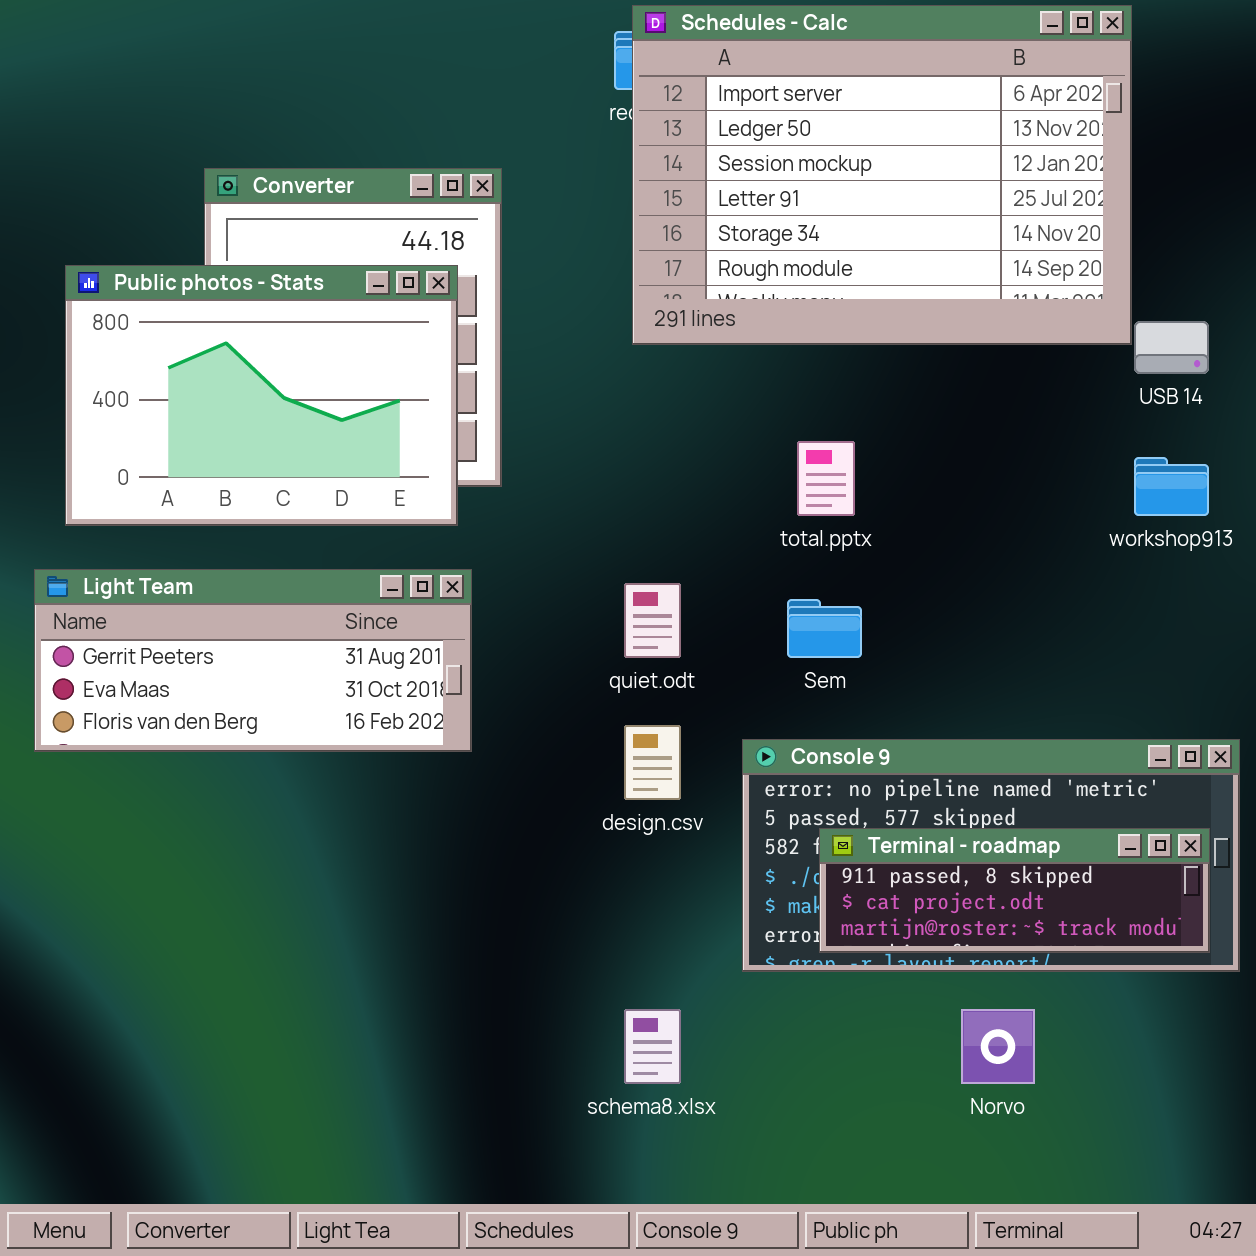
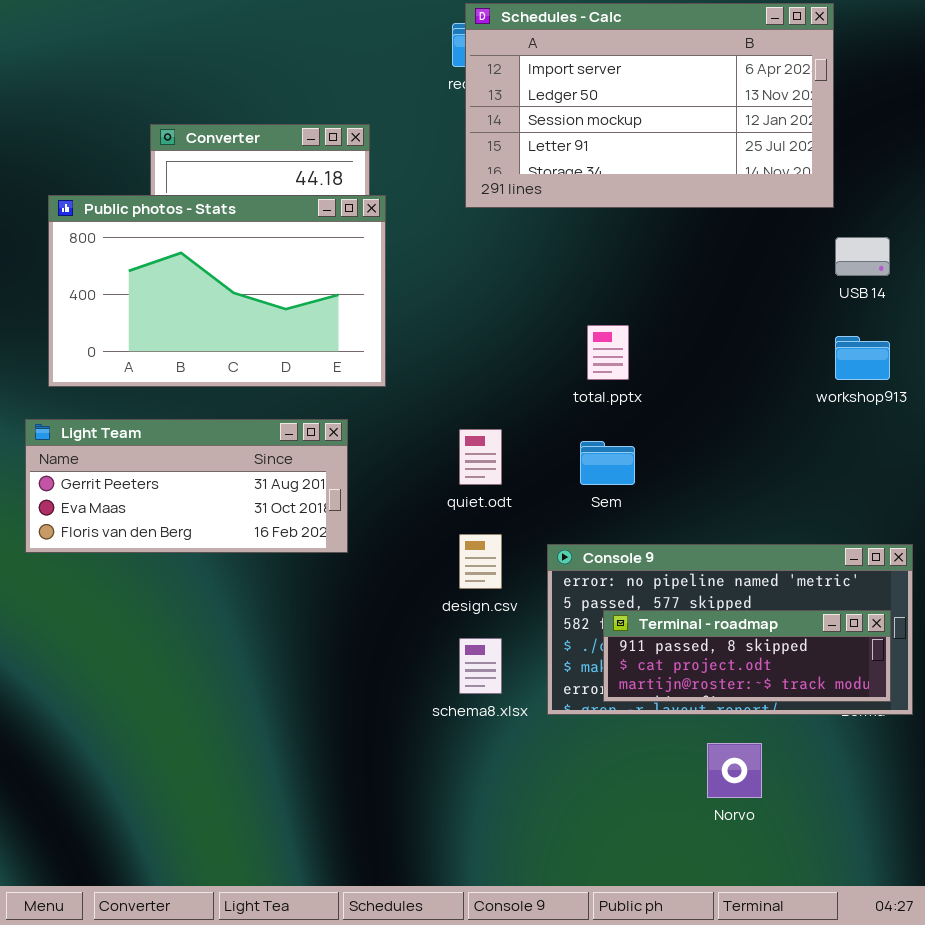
Schedules - Calc: [632,5,1132,345] -> [465,3,834,208], resized
Public photos - Stats: [65,265,458,526] -> [48,195,386,387], resized
schema8.xlsx: [624,1009,681,1084] -> [459,638,502,694], moved

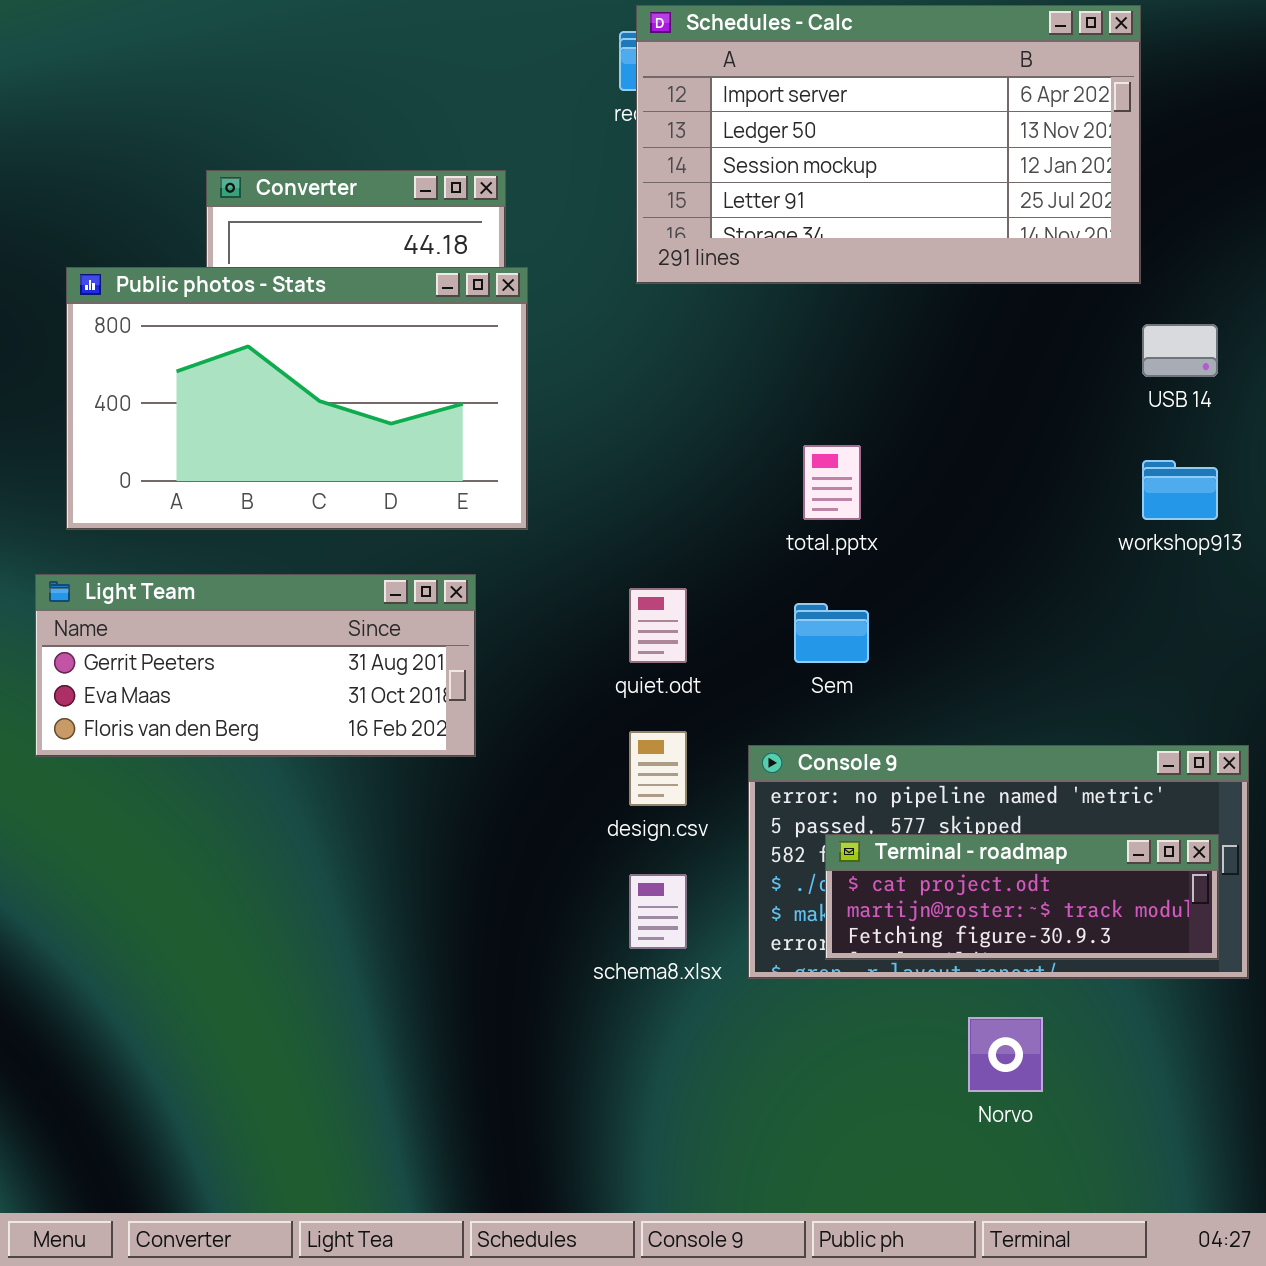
Terminal - roadmap: [603,610,891,702] -> [825,834,1219,960], scrolled down 1 row

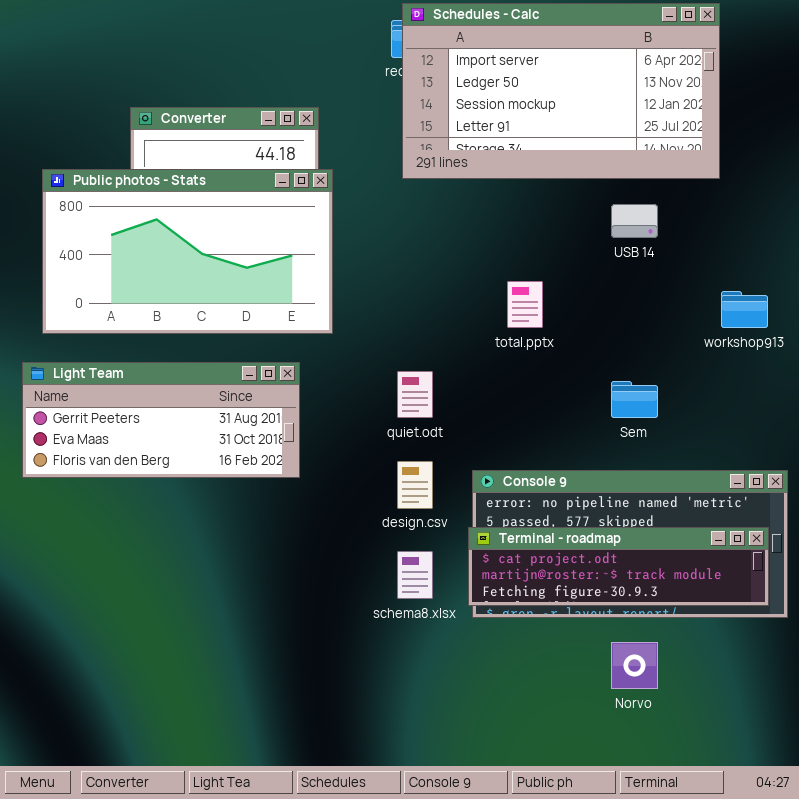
USB 14: [1142,324,1218,377] -> [611,204,658,238], moved
Sem: [794,603,869,663] -> [611,381,658,418], moved
Terminal - roadmap: [825,834,1219,960] -> [468,527,769,606], resized

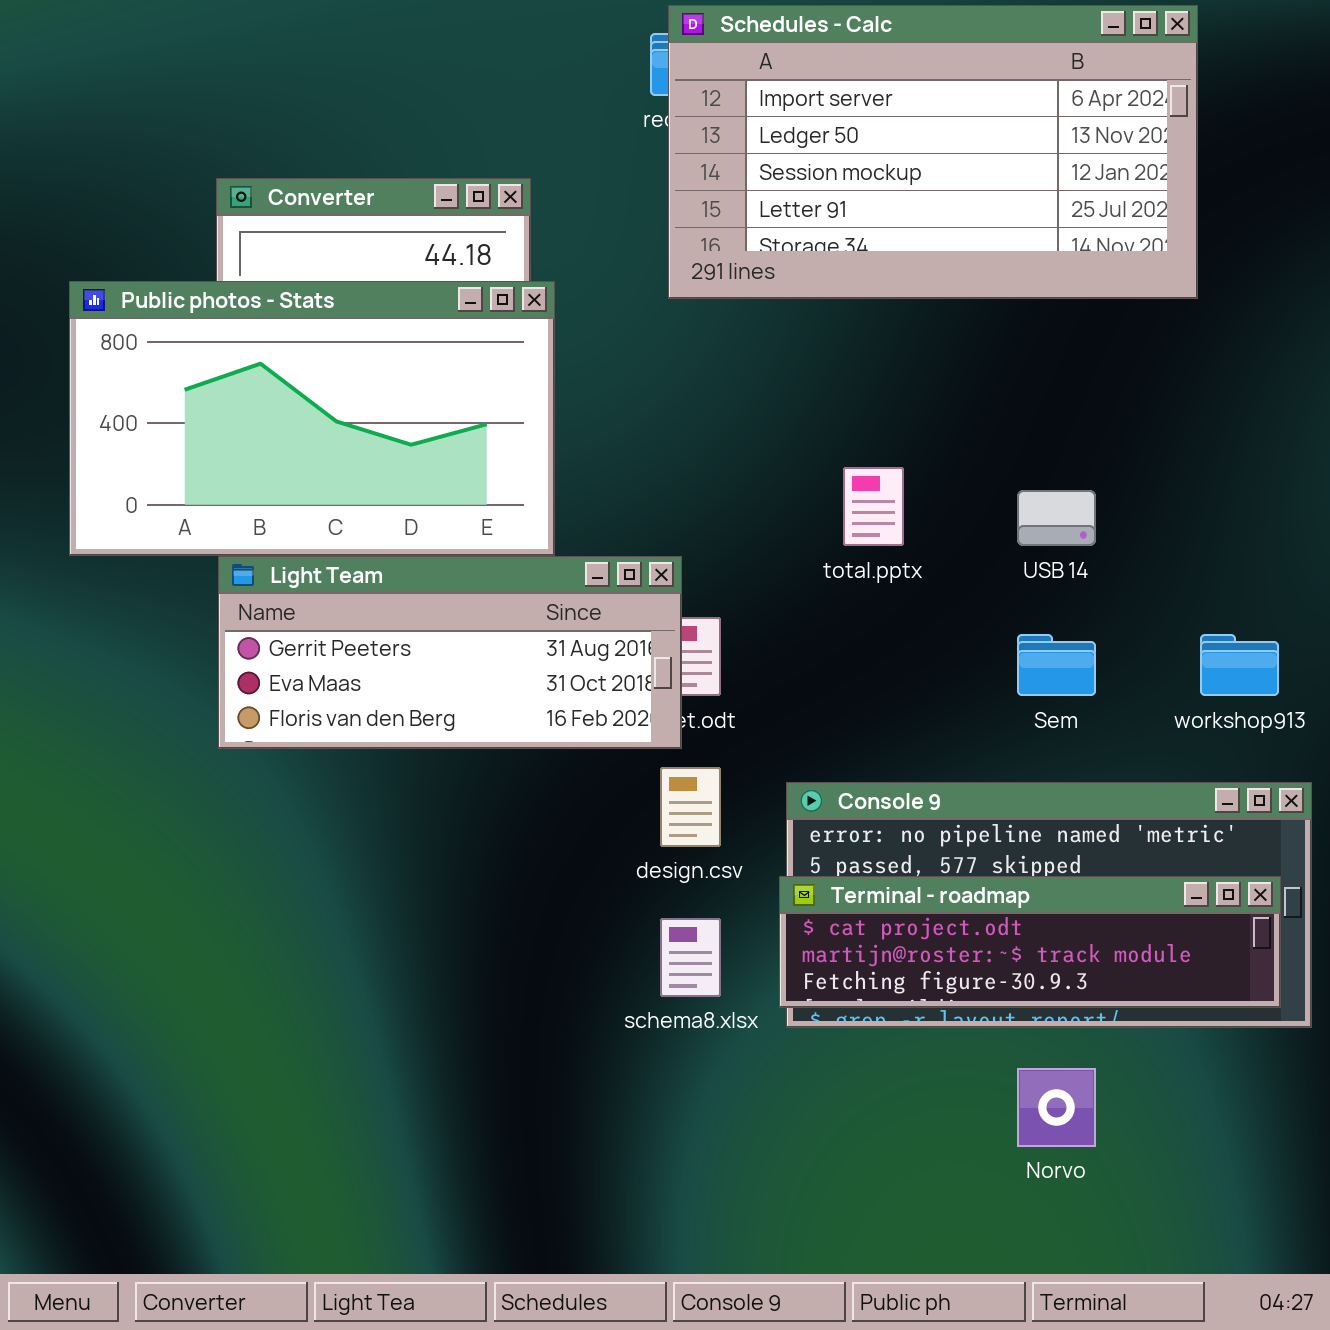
USB 14: [611,204,658,238] -> [1017,490,1096,546], moved
workshop913: [721,291,768,328] -> [1200,634,1279,696], moved
Light Team: [22,362,300,478] -> [218,556,682,749], moved

